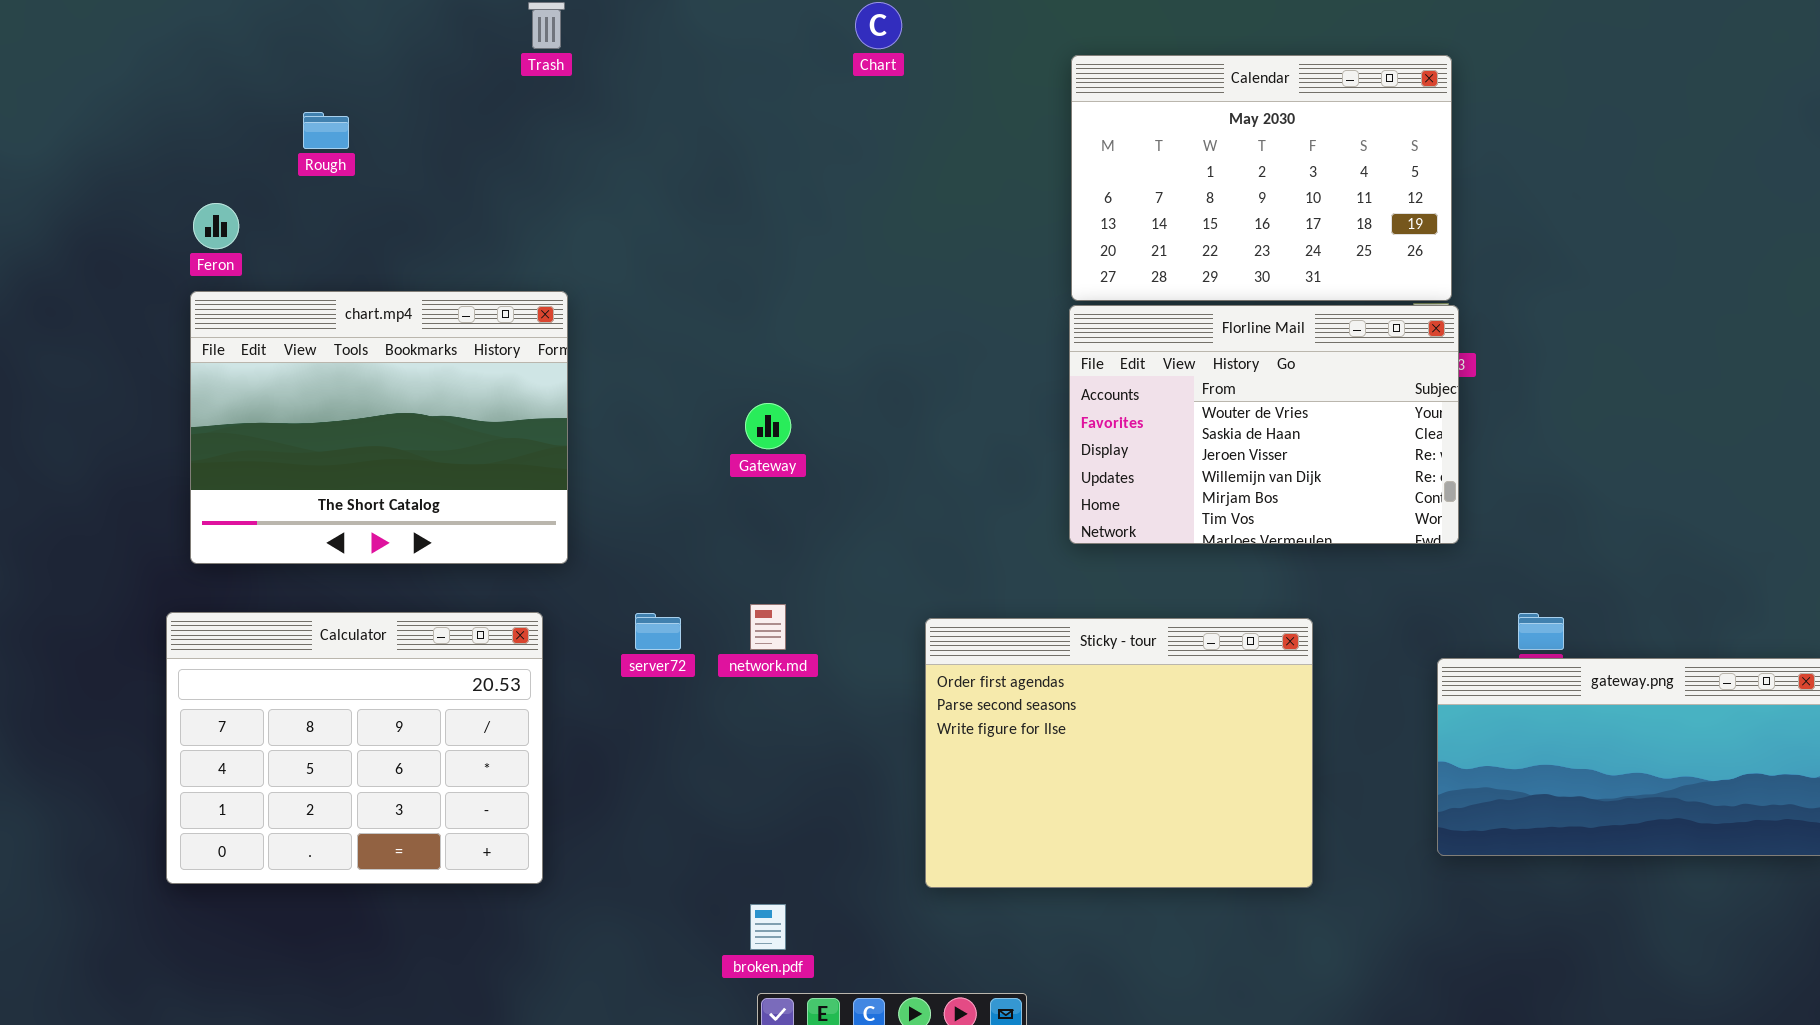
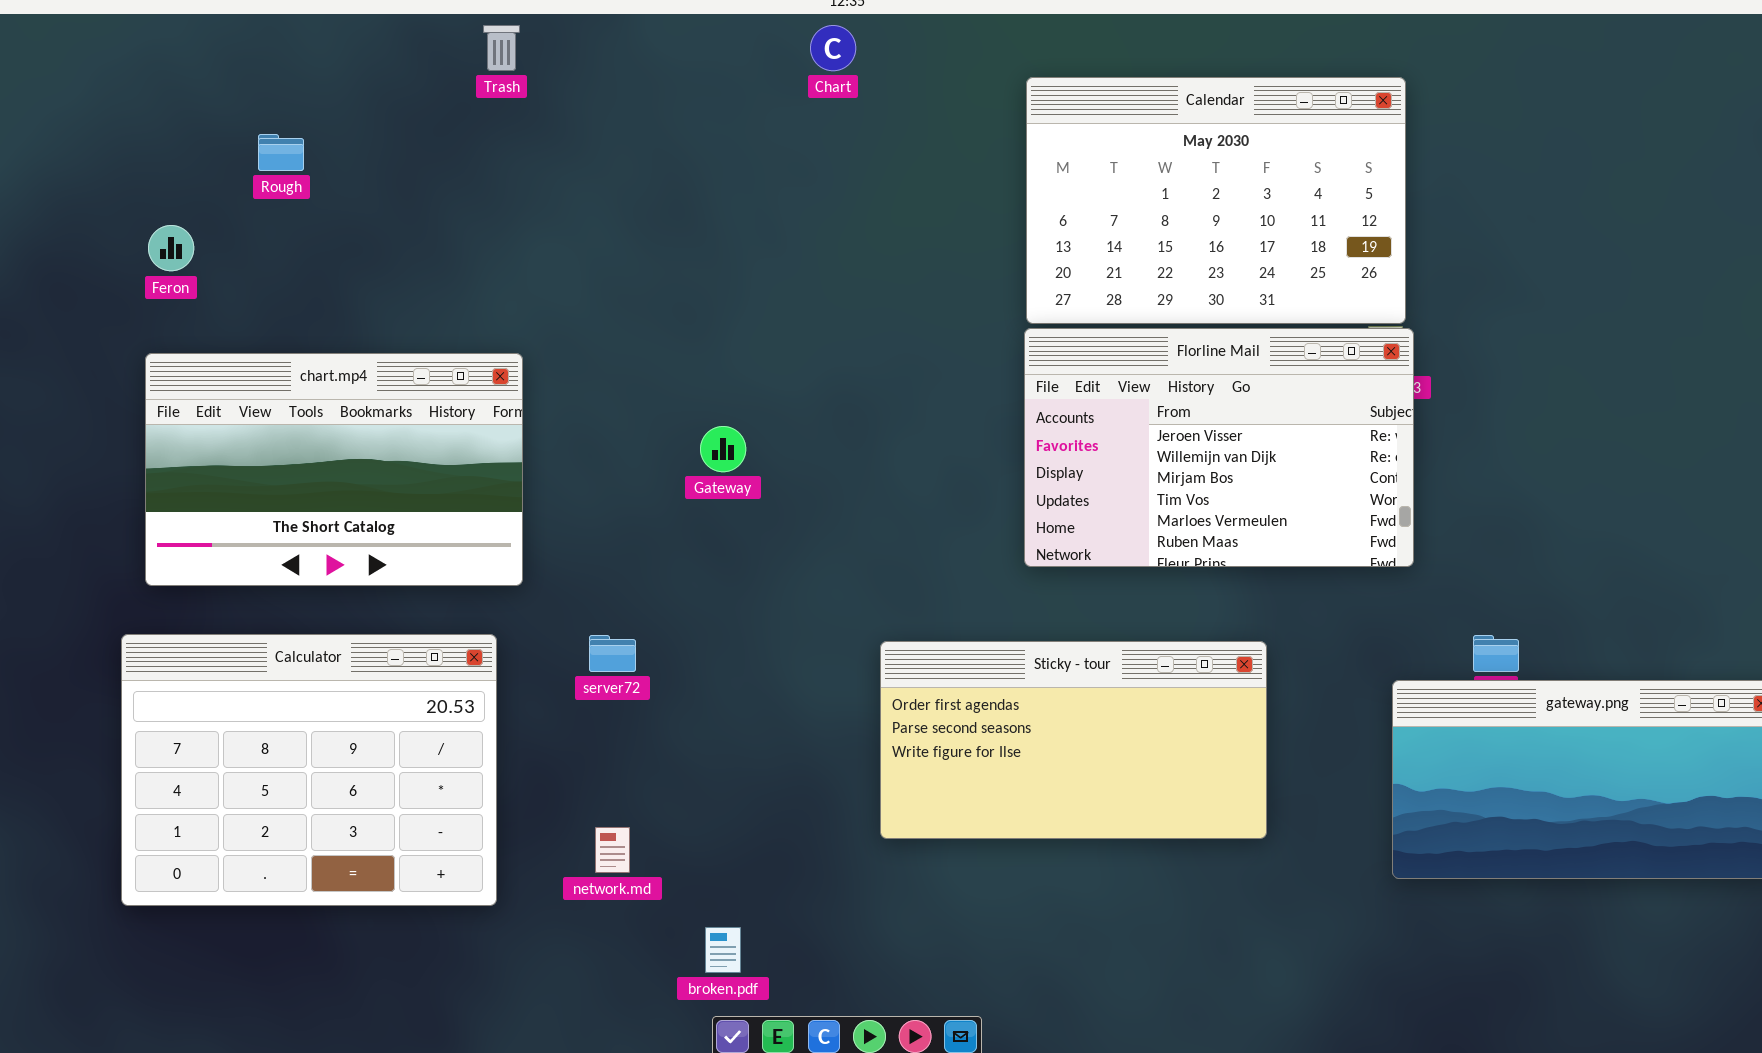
chart.mp4: [190,291,568,564] -> [145,353,523,586], resized
Florline Mail: [1069,305,1459,544] -> [1024,328,1414,567], scrolled down 2 rows
network.md: [750,604,786,650] -> [595,827,630,873], moved
Sticky - tour: [925,618,1313,888] -> [880,641,1267,839], resized

